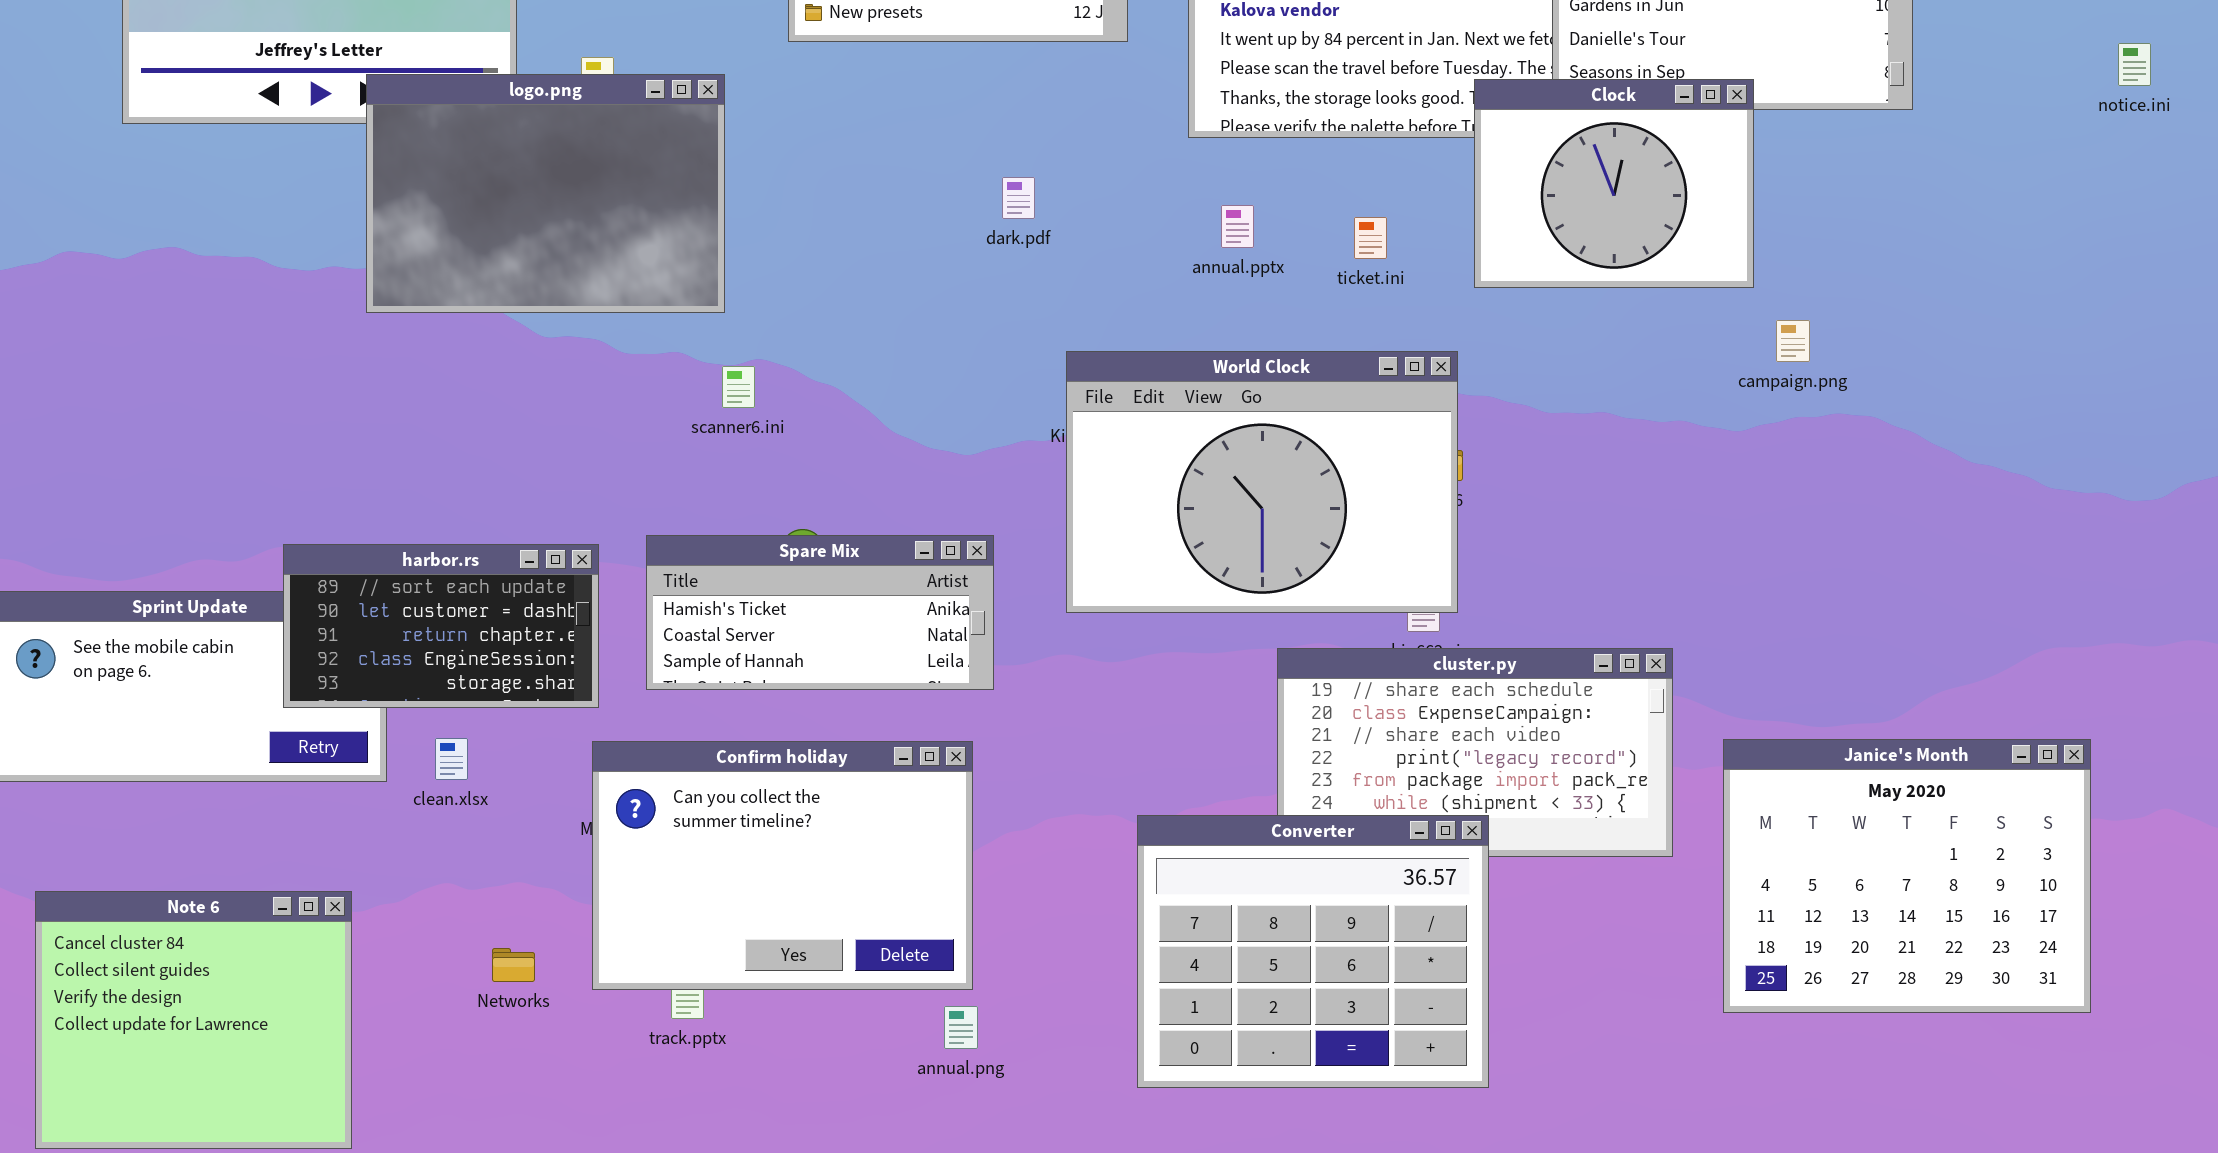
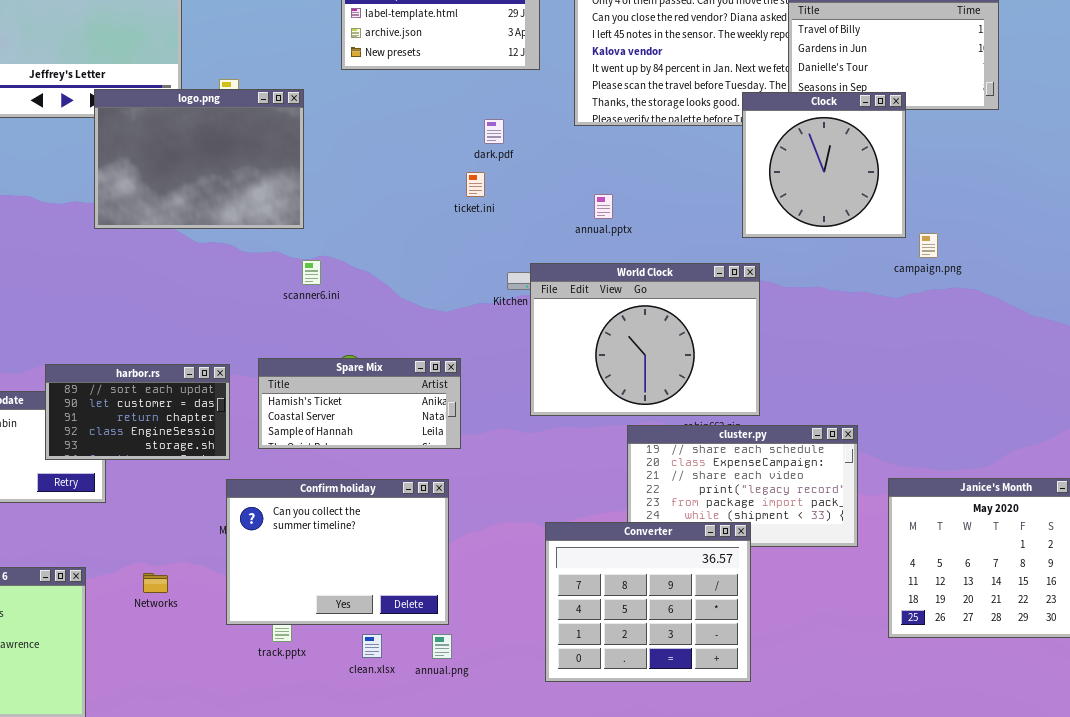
Clock: [1474,79,1754,288] -> [742,92,906,238], resized
dark.pdf: [1002,177,1035,219] -> [484,119,504,144], moved
annual.pptx: [1221,205,1254,248] -> [594,194,613,219], moved
ticket.ini: [1354,217,1387,259] -> [466,172,485,197], moved
World Clock: [1066,351,1458,613] -> [530,263,760,416], moved
clean.xlsx: [435,738,468,780] -> [362,634,382,658], moved
Networks: [492,948,535,982] -> [143,573,168,593], moved

